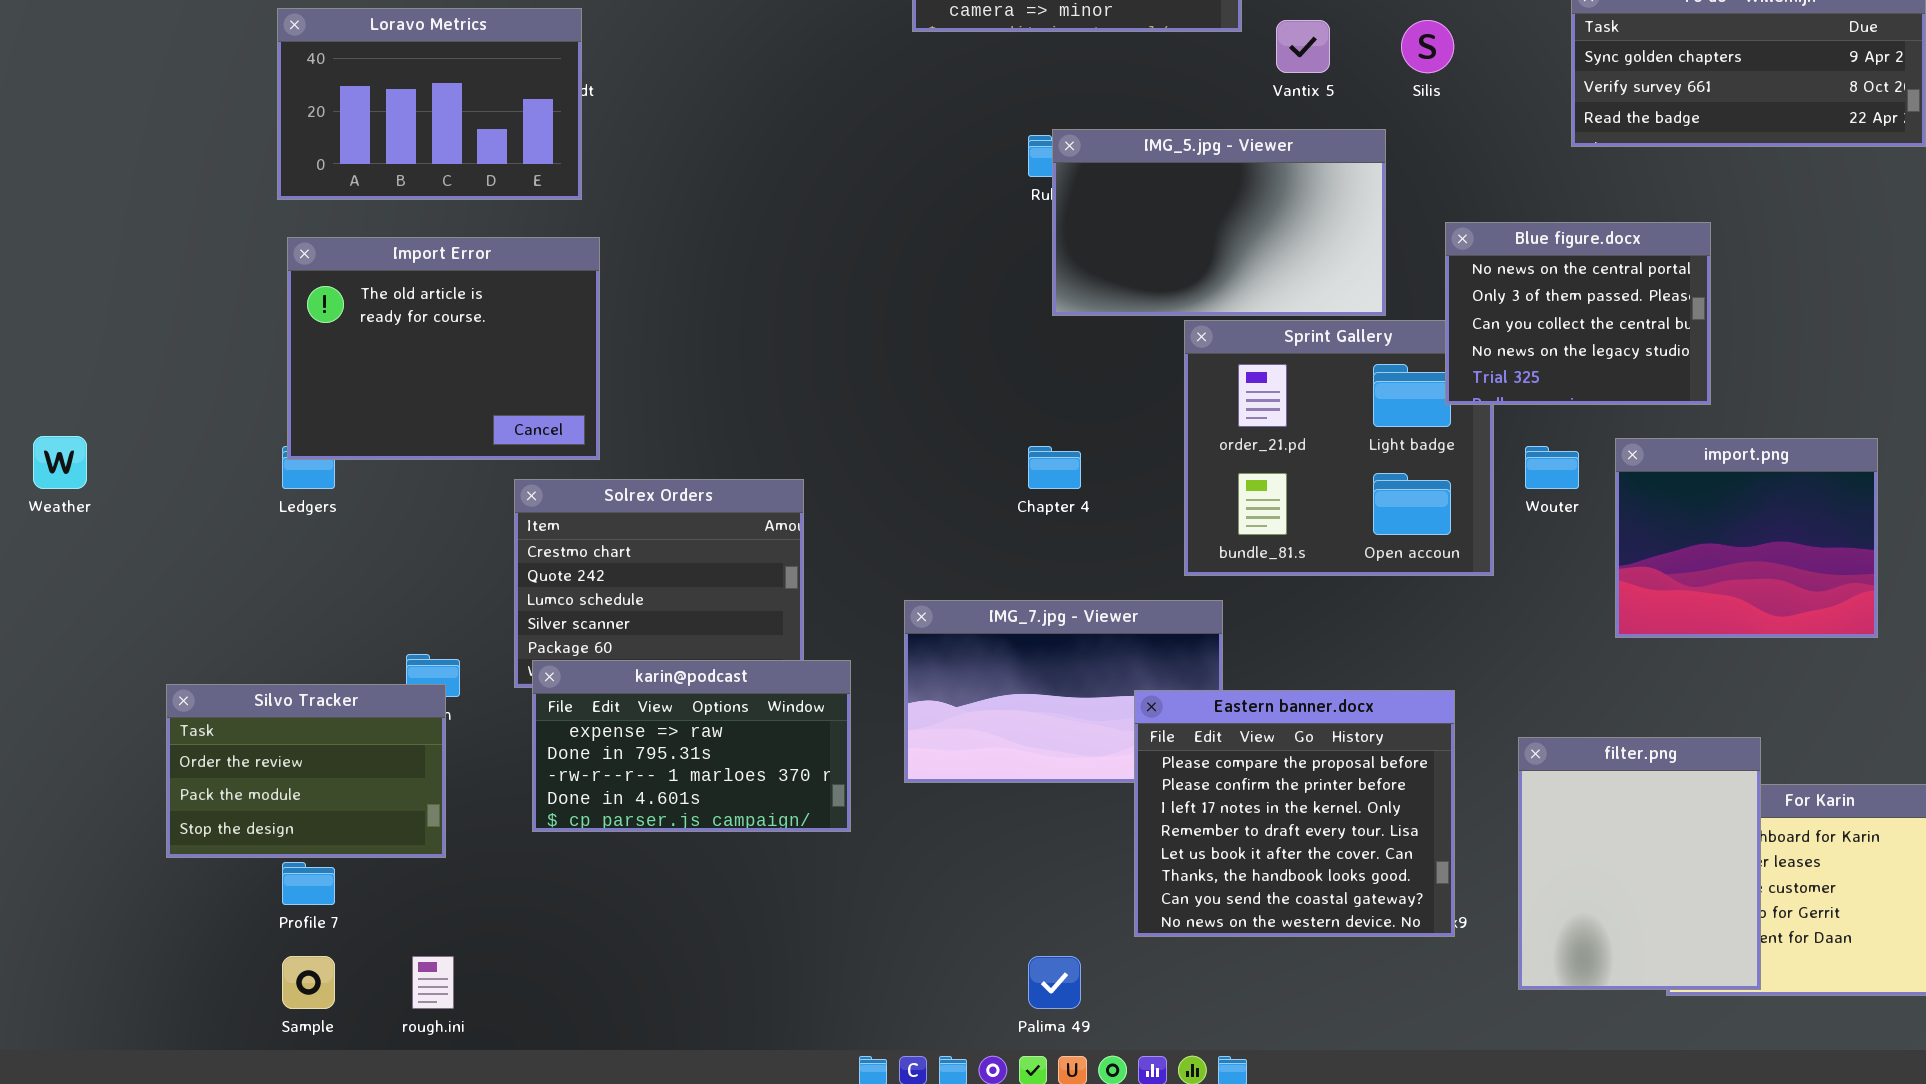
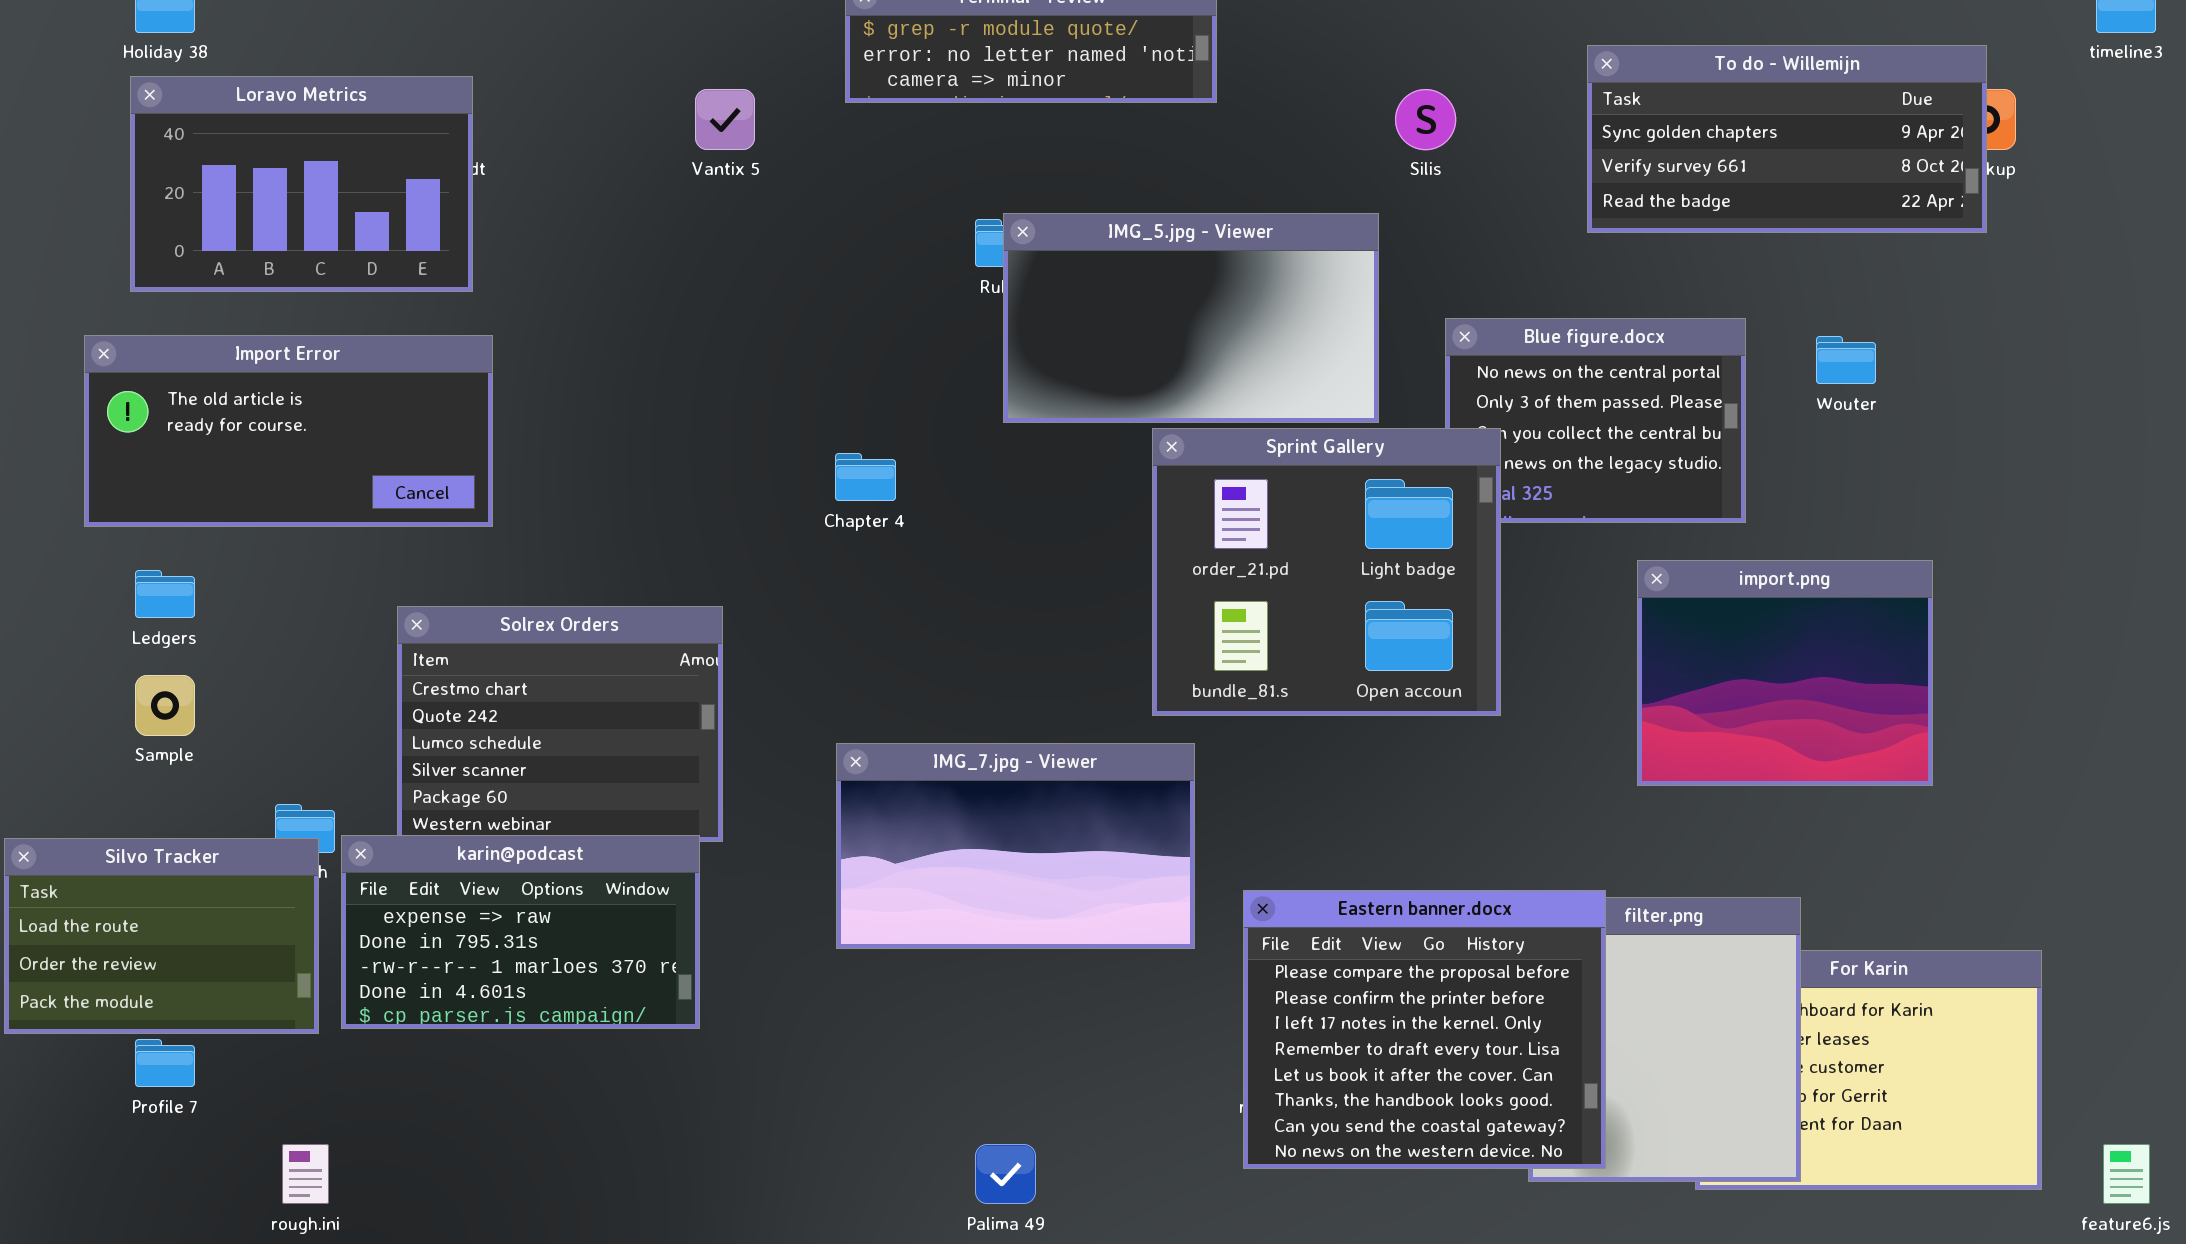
Vantix 5: [1276,20,1330,73] -> [695,89,755,150], moved
Import Error: [287,237,600,460] -> [84,335,493,527], resized
Sprint Gallery: [1184,320,1494,576] -> [1152,428,1501,716], raised
Chapter 4: [1028,446,1081,489] -> [835,453,896,501], moved
Wouter: [1525,446,1579,489] -> [1816,336,1876,384], moved
karin@podcast: [532,660,851,832] -> [341,835,700,1029], moved
Silvo Tracker: [166,684,446,858] -> [4,838,319,1034], scrolled up 1 row
Eastern banner.docx: [1134,690,1455,937] -> [1243,890,1606,1169], moved
Sample: [282,956,335,1009] -> [135,675,195,736], moved

